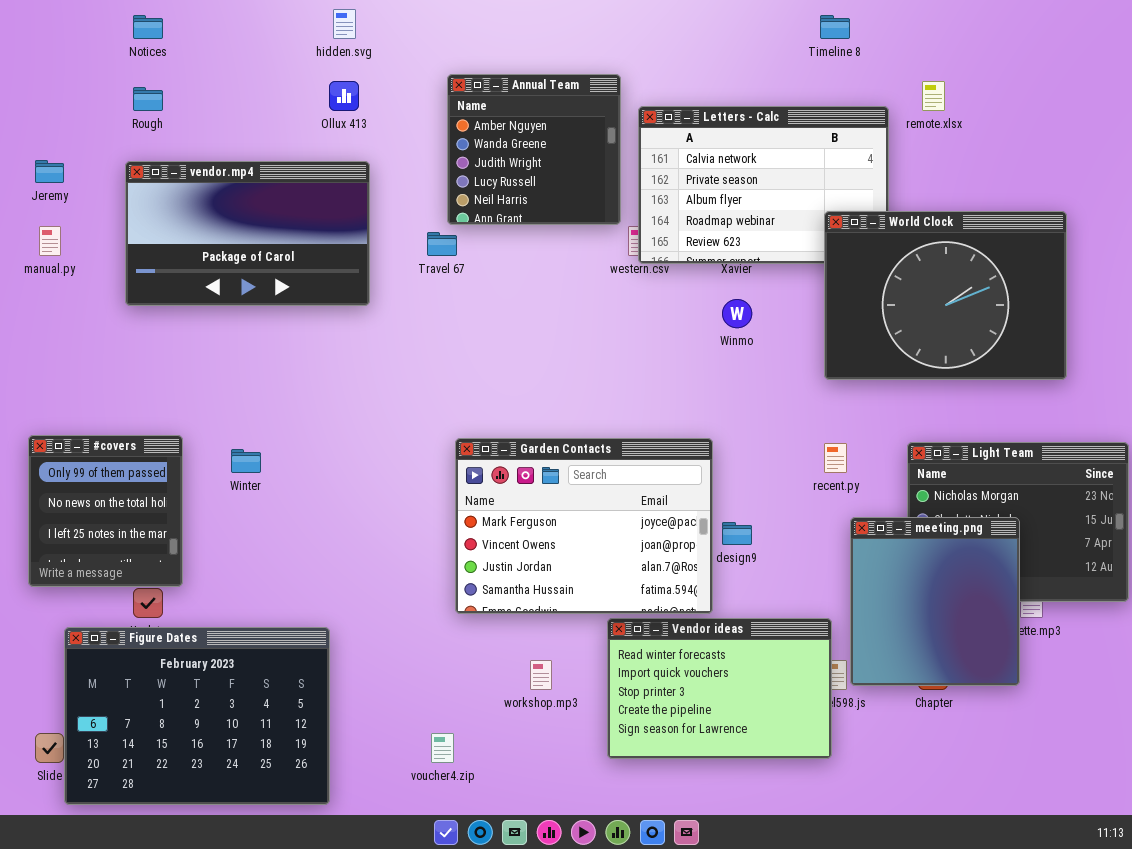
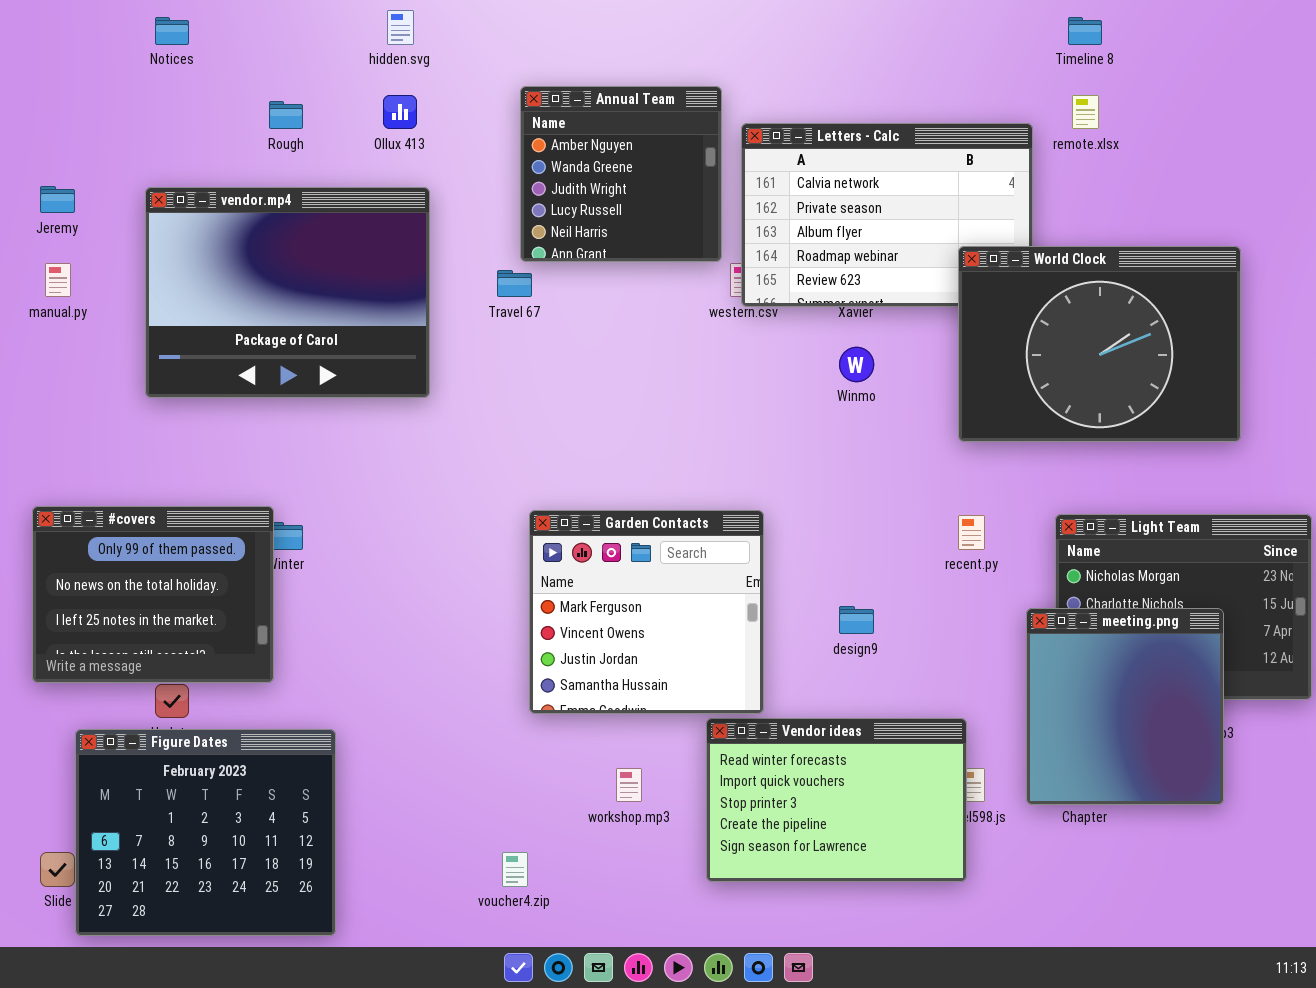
Timeline 8: [820,15,850,39] -> [1068,17,1102,45], moved
Rough: [133,87,163,111] -> [269,101,303,129], moved
vendor.mp4: [125,161,370,306] -> [145,187,430,398], resized
#covers: [28,435,183,587] -> [32,506,274,683], resized
Garden Contacts: [455,438,713,614] -> [529,510,764,714], resized
meeting.png: [850,517,1020,686] -> [1026,608,1224,805], moved
Figure Dates: [64,627,330,805] -> [75,729,336,936], resized

